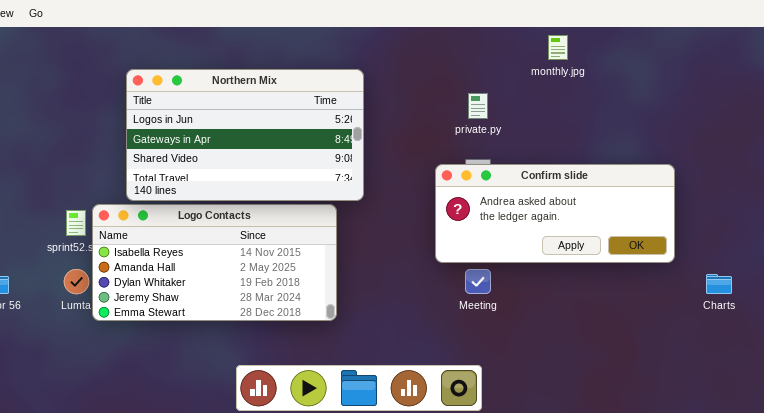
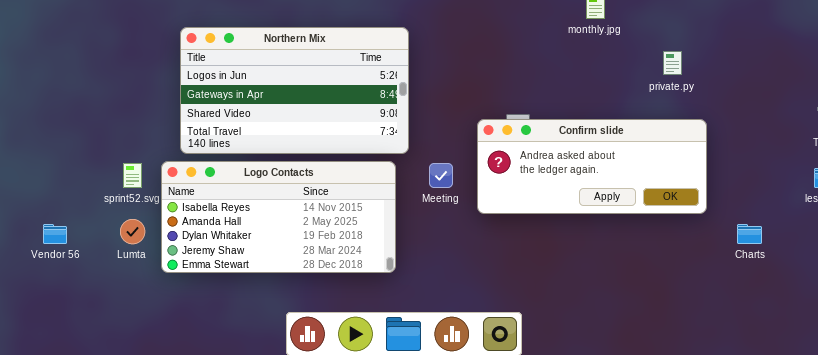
private.py: [468,93,488,119] -> [663,51,682,75], moved
Logo Contacts: [92,204,337,321] -> [161,161,396,273], moved
Meeting: [465,269,491,294] -> [429,163,453,188], moved

